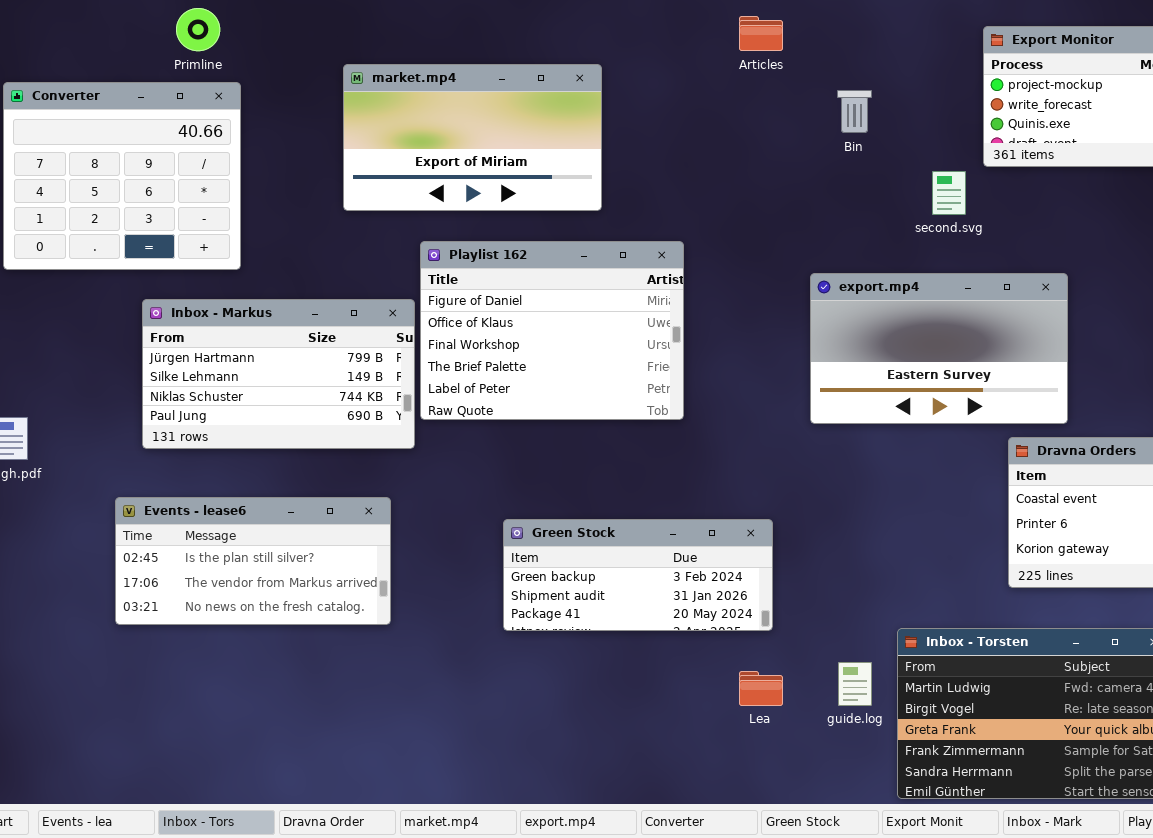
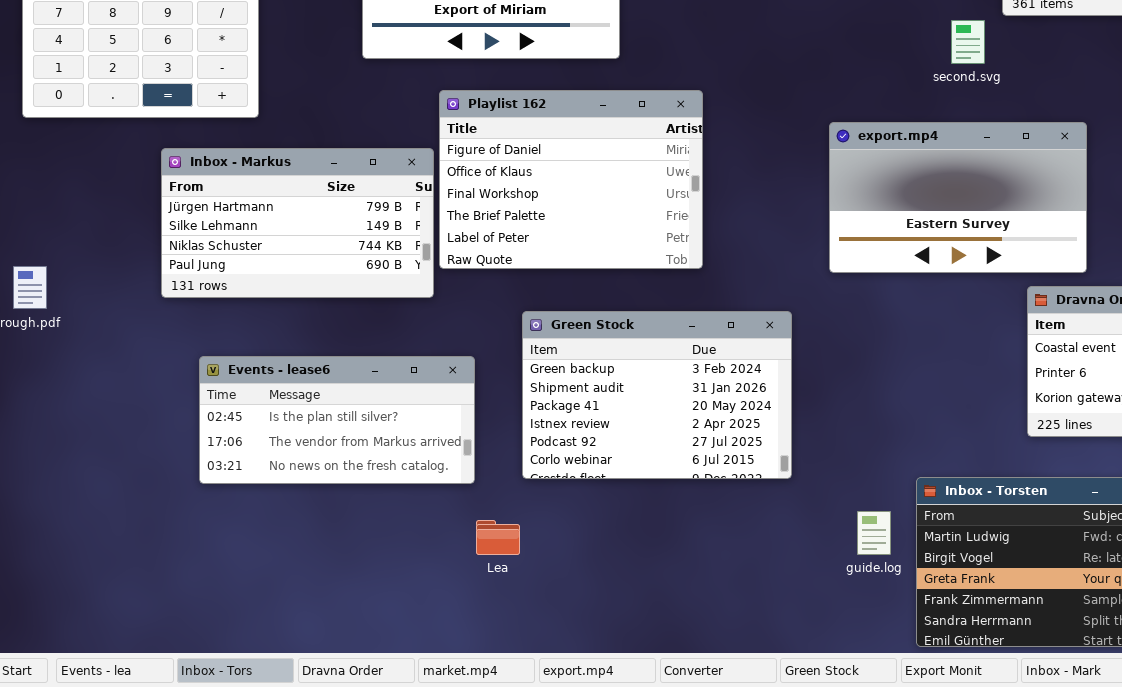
Events - lease6: [115,497,391,625] -> [199,356,475,484], moved
Green Stock: [503,519,773,631] -> [522,311,792,479], resized
Lea: [739,671,783,706] -> [476,520,520,555], moved

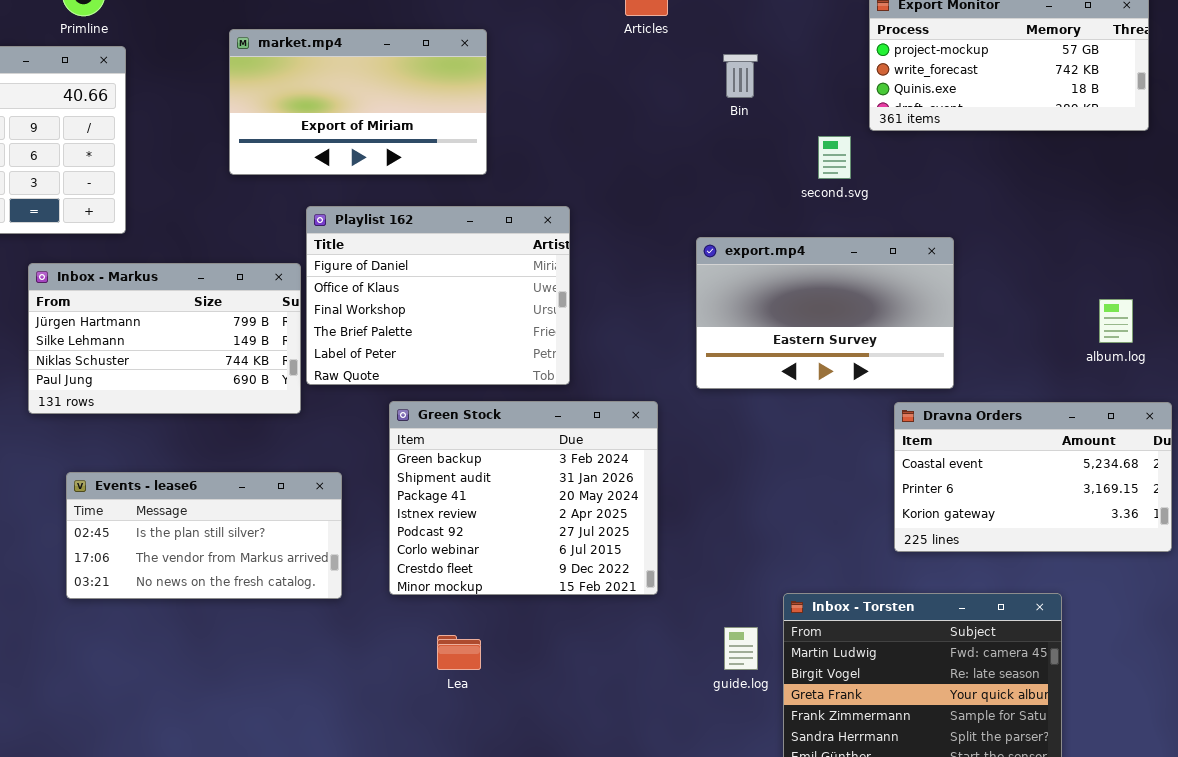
Green Stock: [522,311,792,479] -> [389,401,658,595], resized
Lea: [476,520,520,555] -> [437,635,481,670], moved

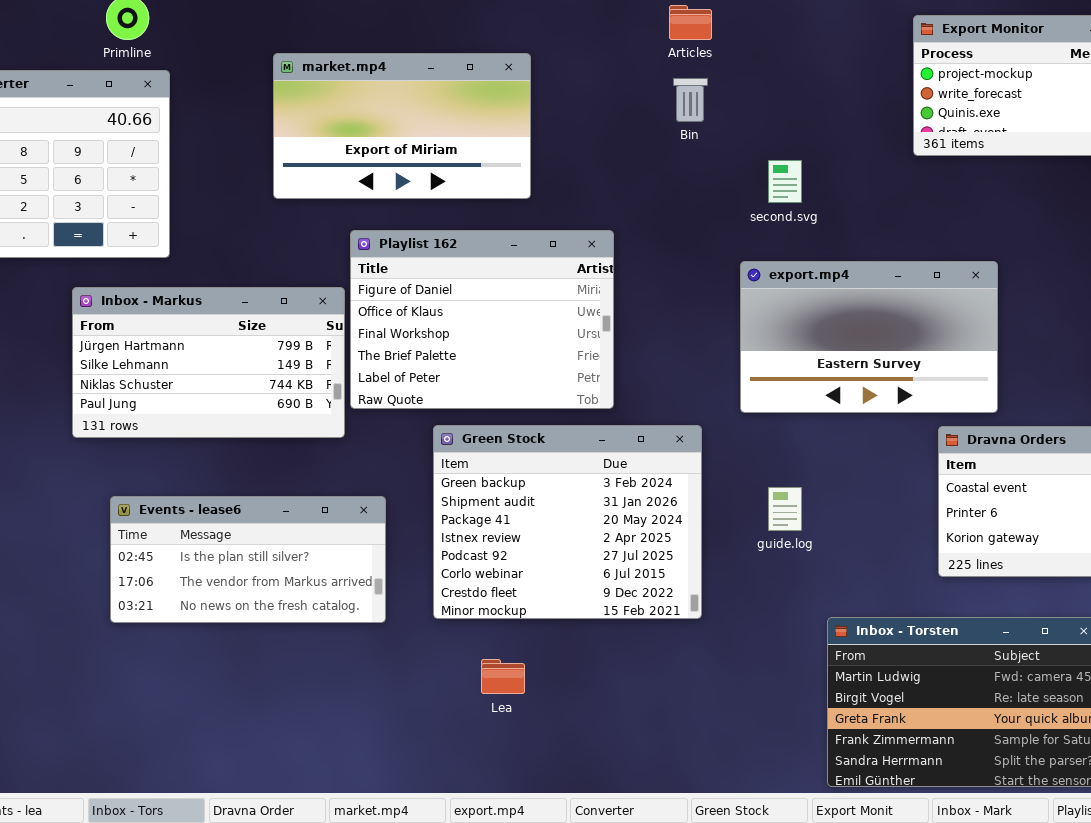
Bin: [723,54,758,98] -> [673,78,708,122], moved
second.svg: [818,136,851,179] -> [768,160,802,203], moved
guide.log: [724,627,758,670] -> [768,487,802,531], moved

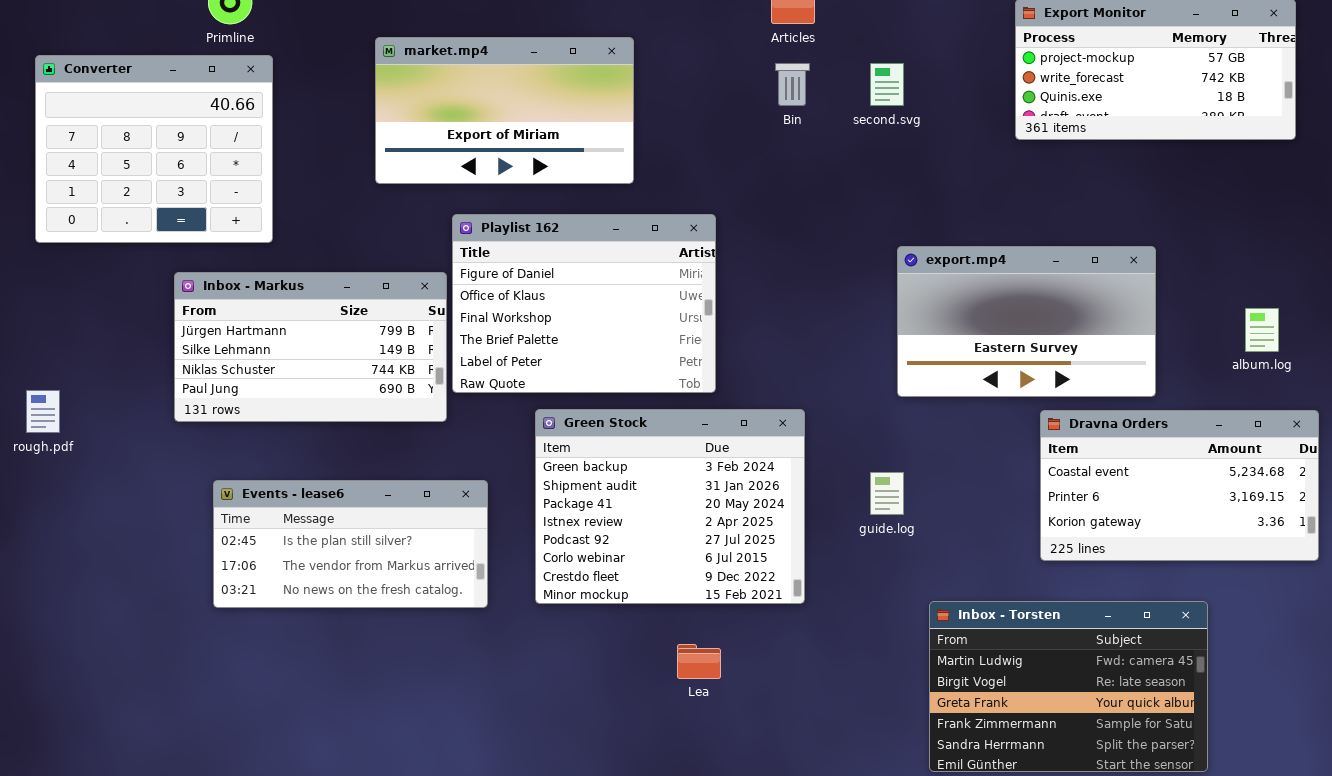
second.svg: [768,160,802,203] -> [870,63,904,106], moved
export.mp4: [740,261,998,413] -> [897,246,1156,397], moved
Lea: [481,659,525,694] -> [677,644,721,679], moved

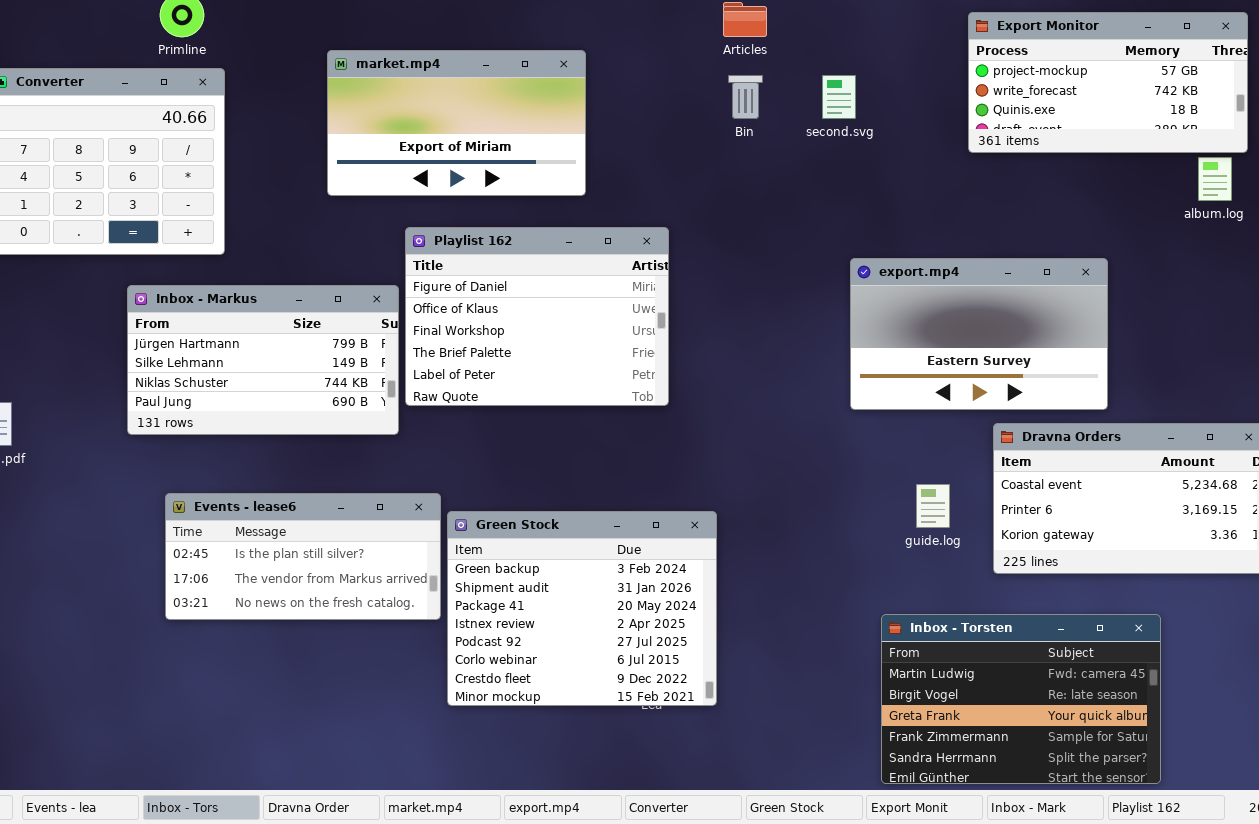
album.log: [1245,308,1279,352] -> [1198,157,1232,201], moved
Green Stock: [535,409,805,604] -> [447,511,717,706], moved
guide.log: [870,472,904,515] -> [916,484,950,528], moved

